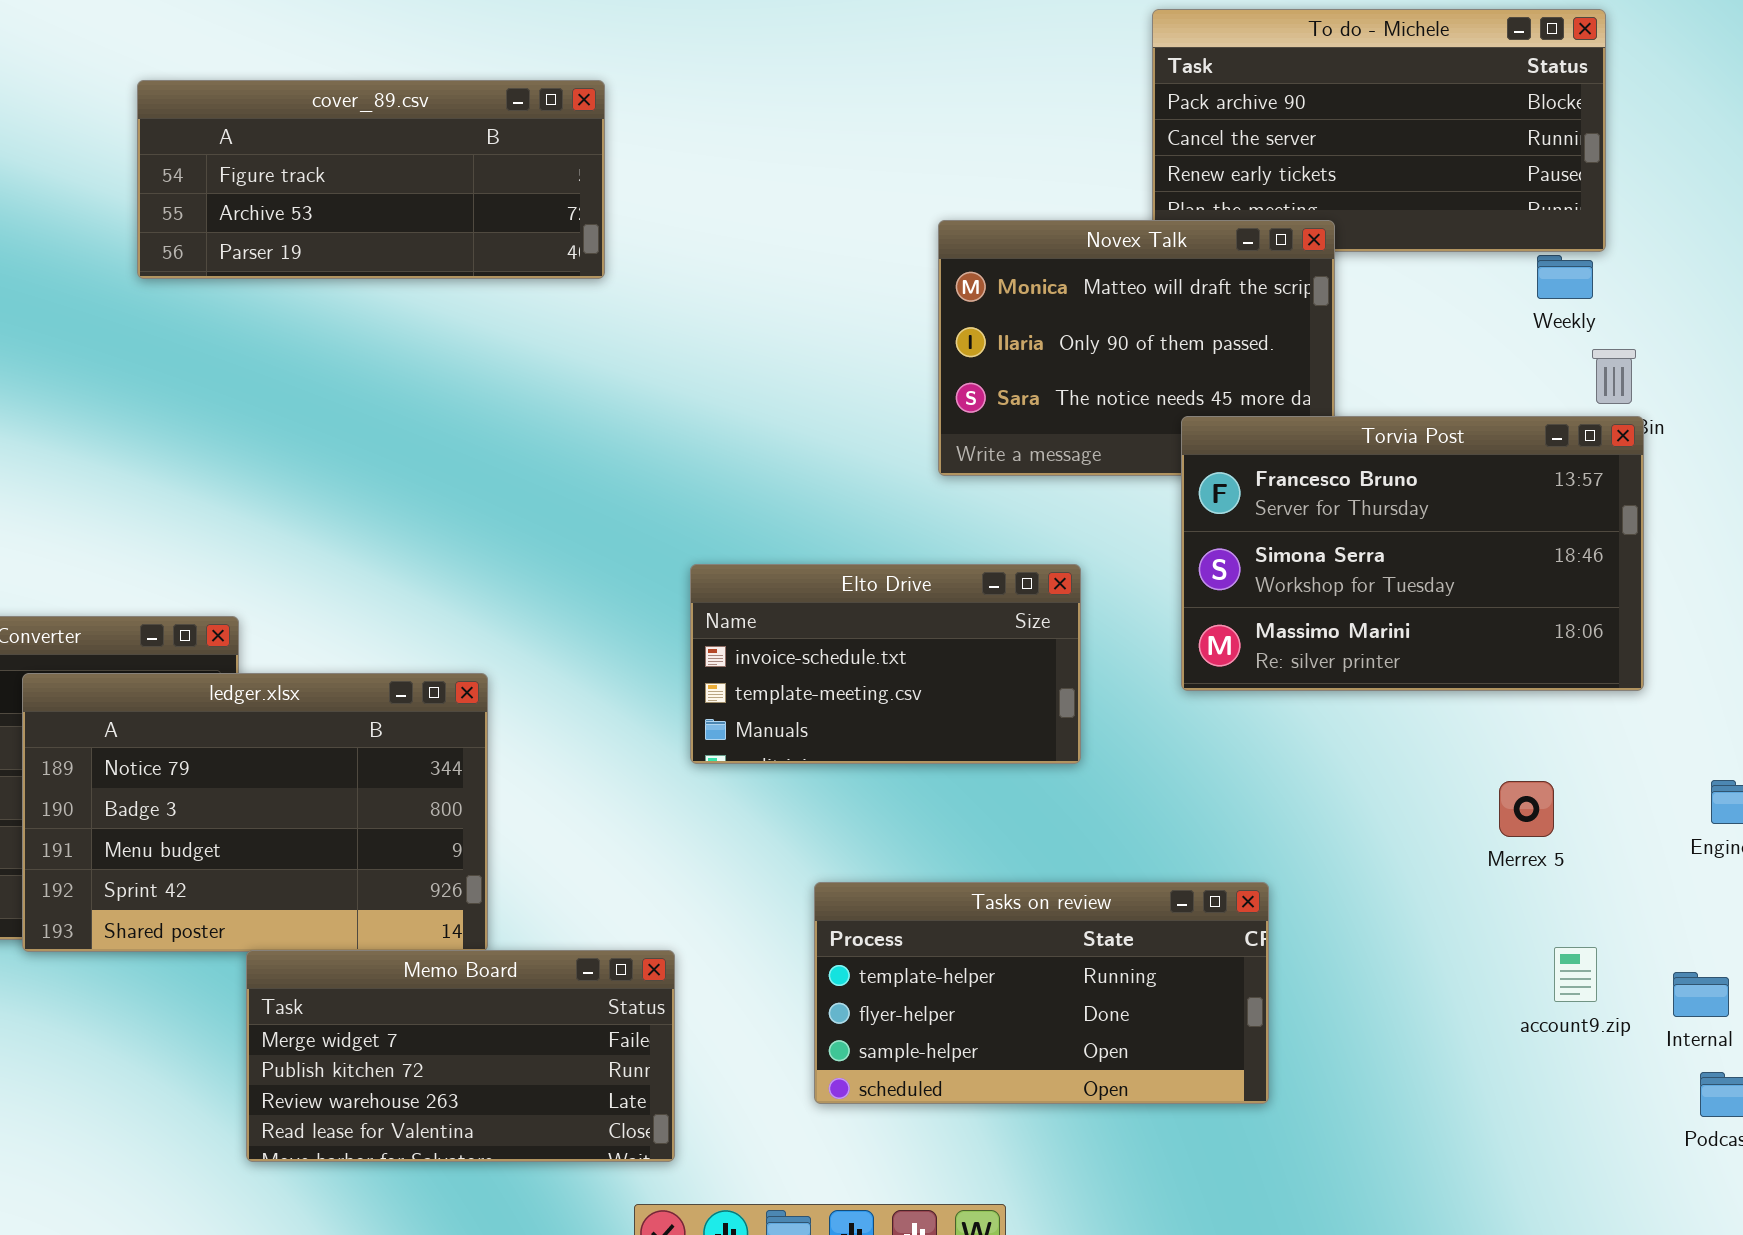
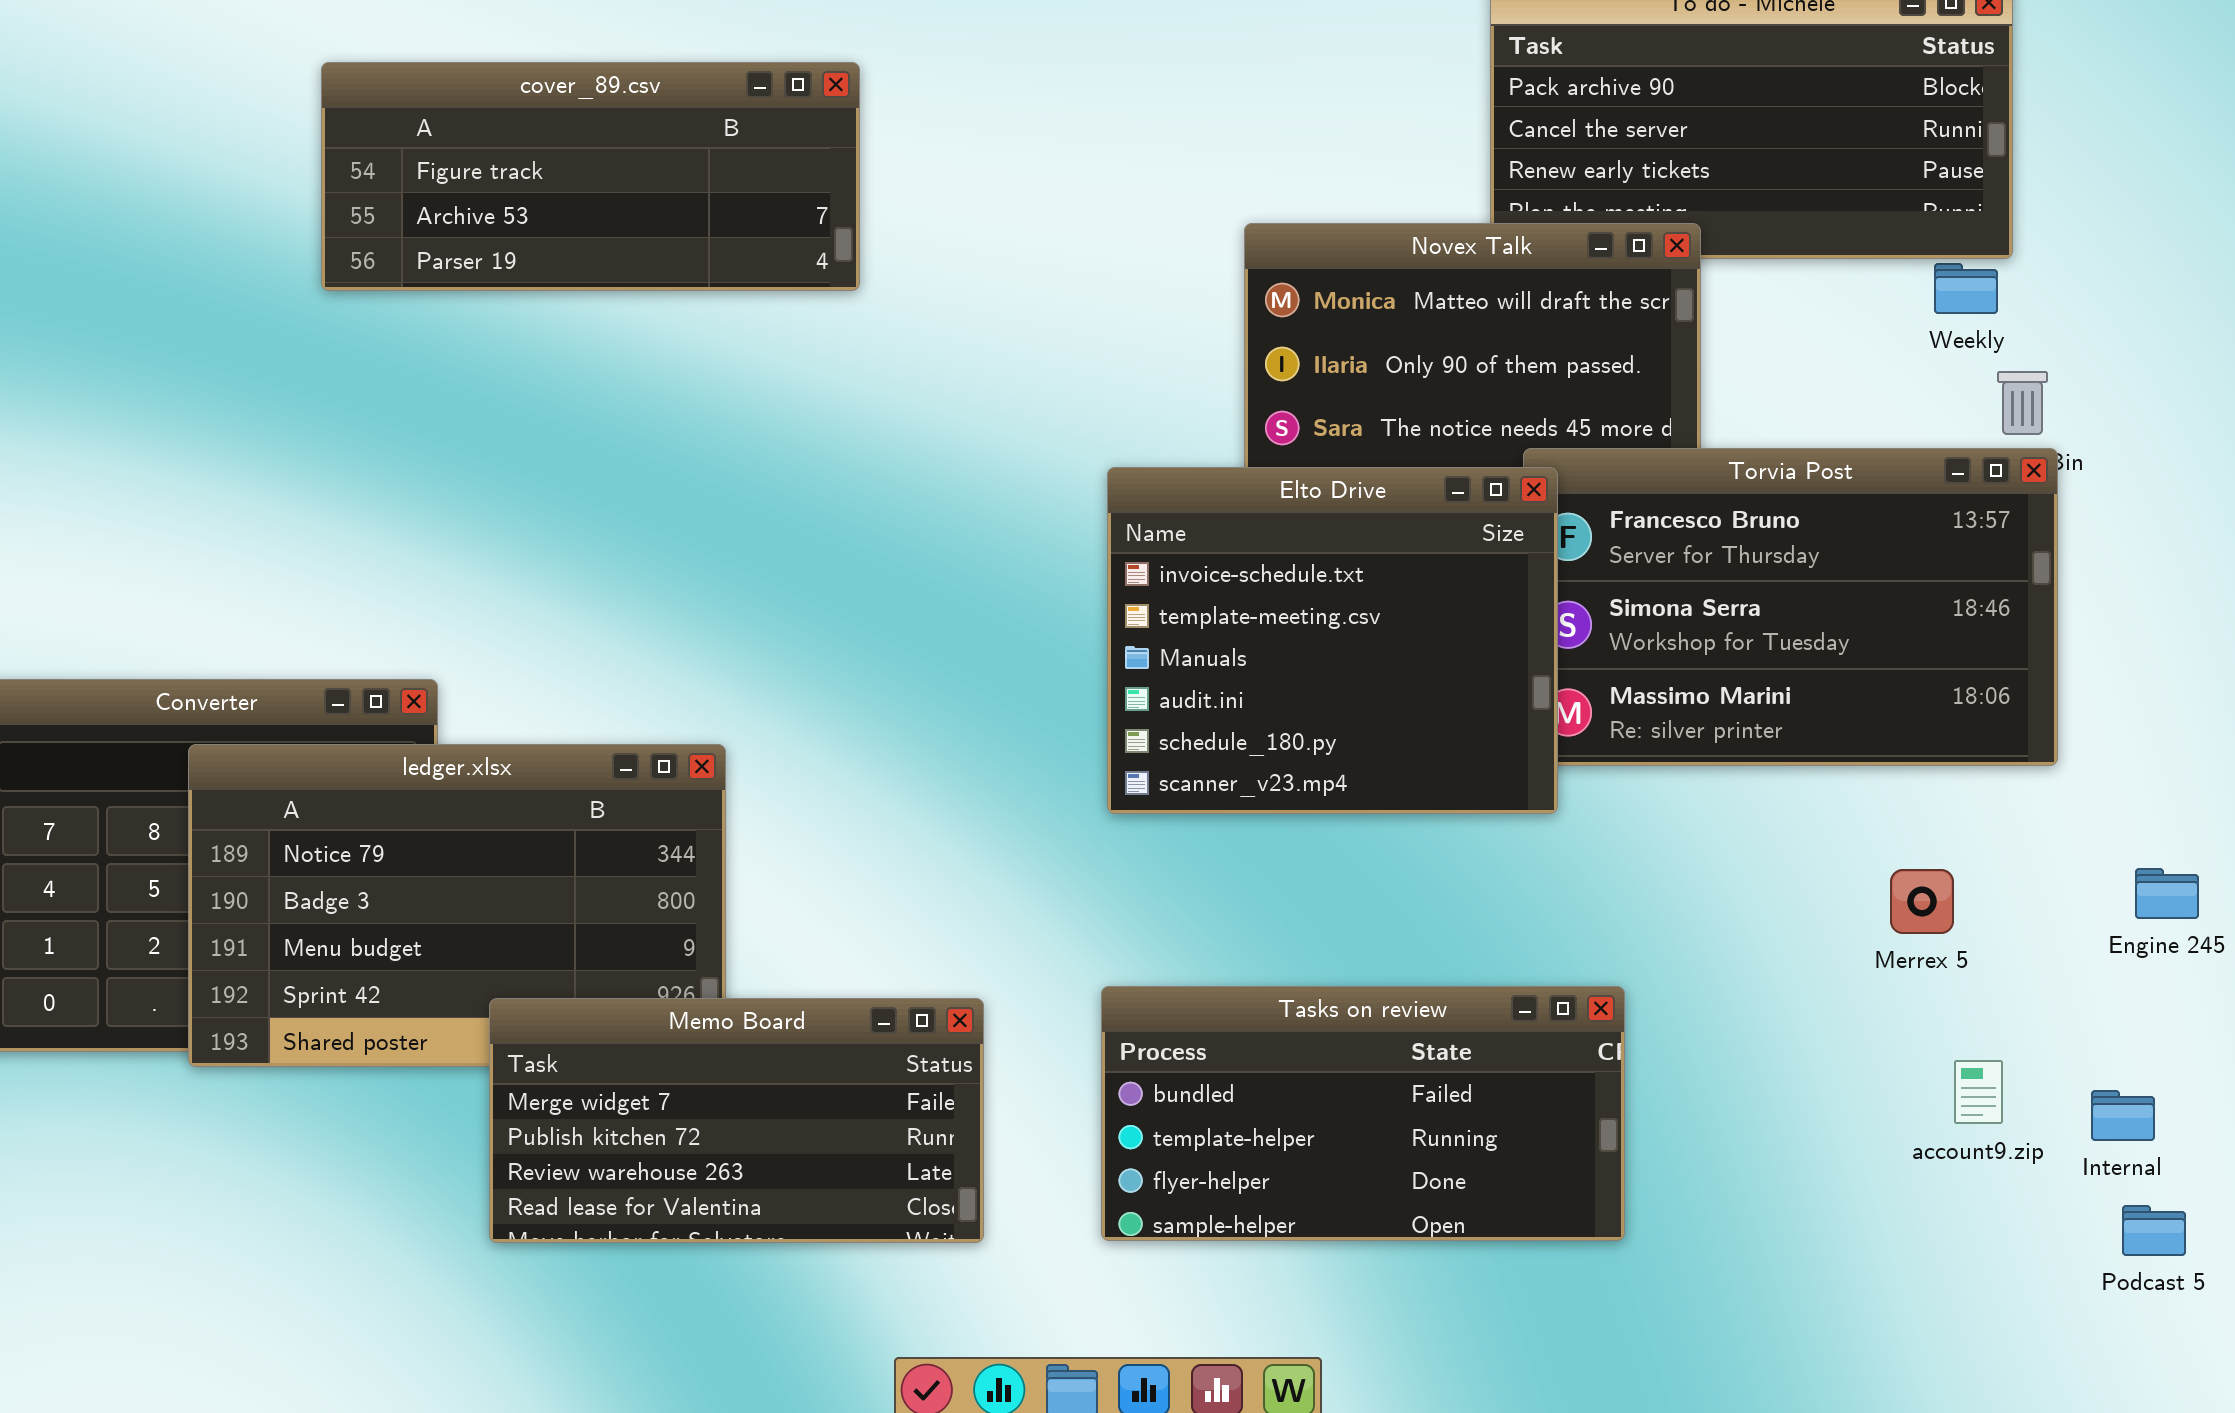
Elto Drive: [690,564,1081,764] -> [1107,467,1558,814], moved, resized
Tasks on review: [814,882,1269,1104] -> [1101,986,1625,1241], scrolled up 1 row
Memo Board: [246,950,675,1162] -> [489,998,984,1243], moved

